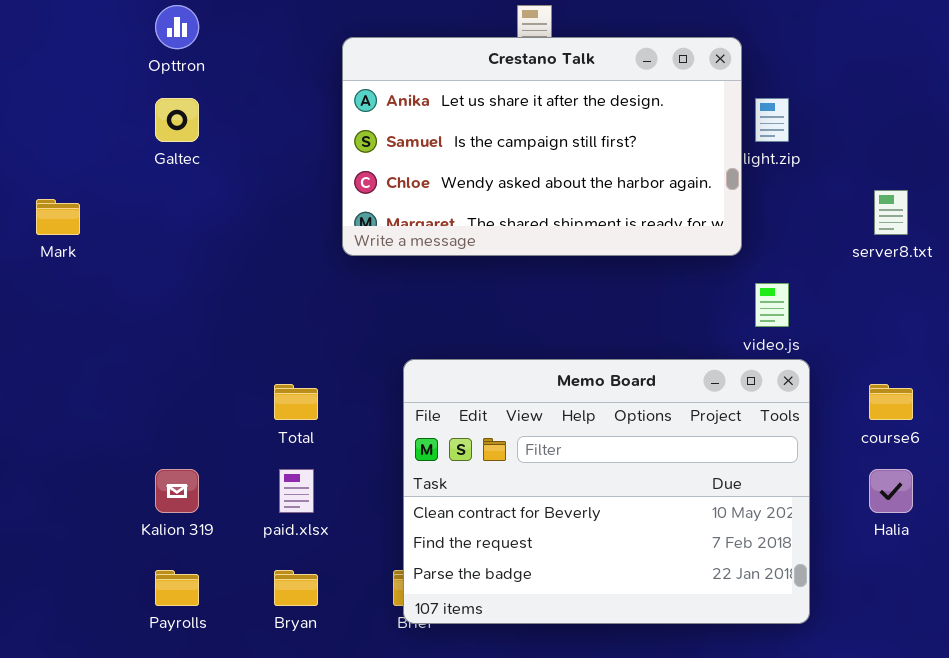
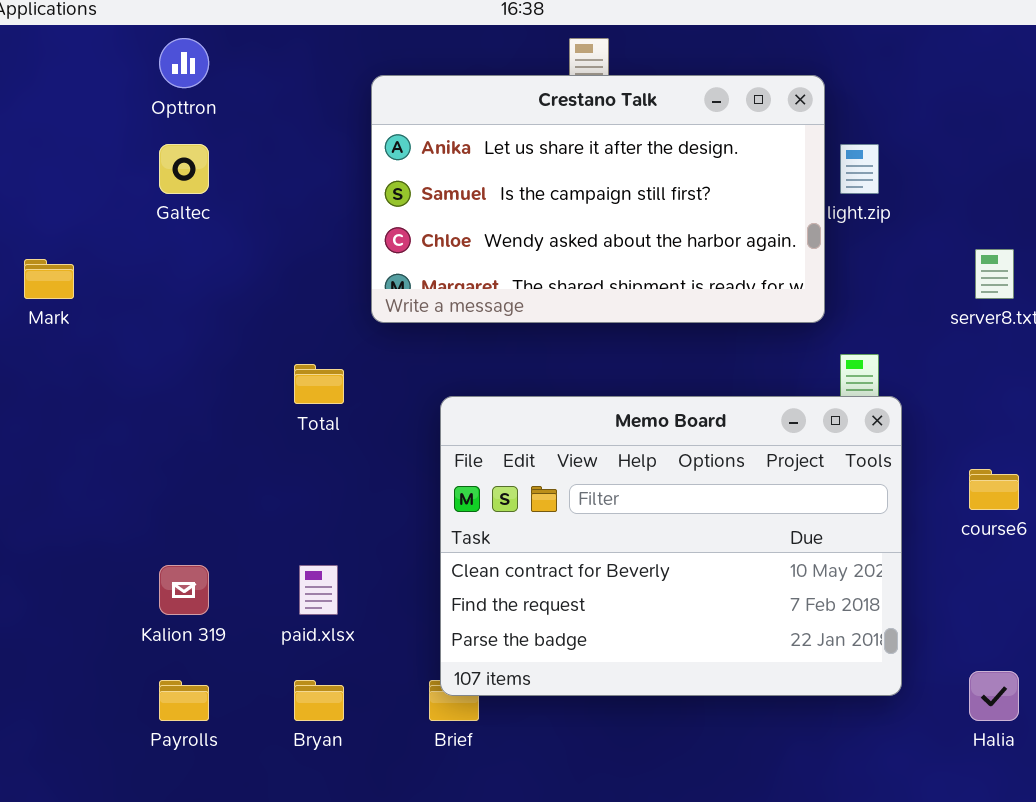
Memo Board: [403,359,810,624] -> [440,396,902,696], moved
Total: [274,384,318,420] -> [294,364,344,404], moved
Halia: [869,469,913,513] -> [969,671,1019,721], moved

